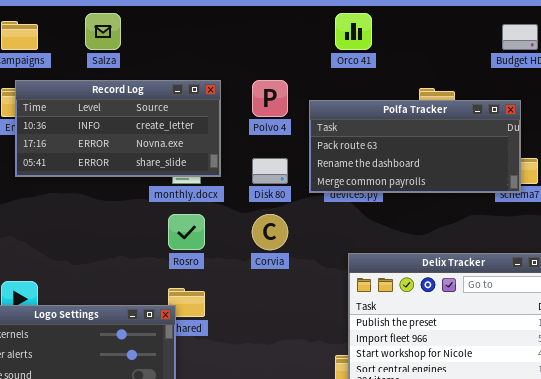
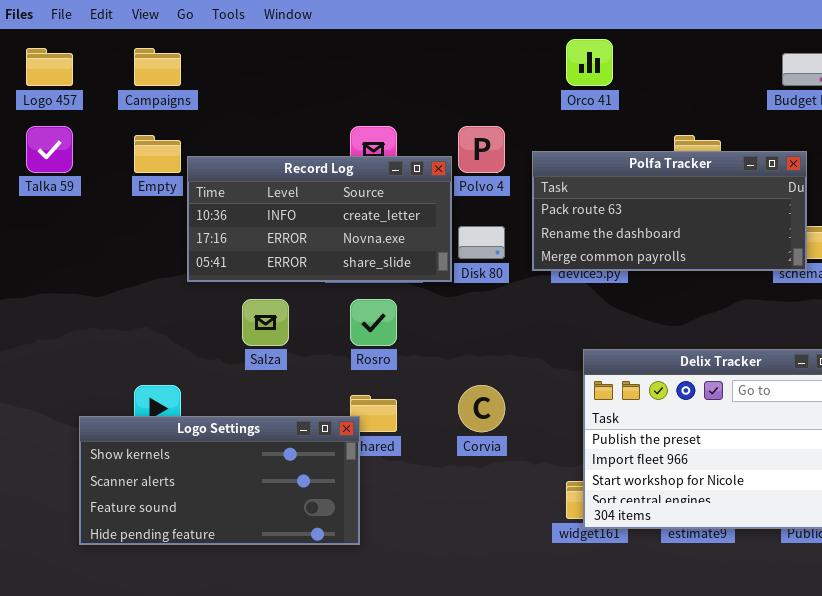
Salza: [85,13,121,50] -> [242,299,289,346], moved
Record Log: [15,80,221,177] -> [187,156,452,282], moved
Corvia: [252,214,288,250] -> [458,385,505,432], moved

